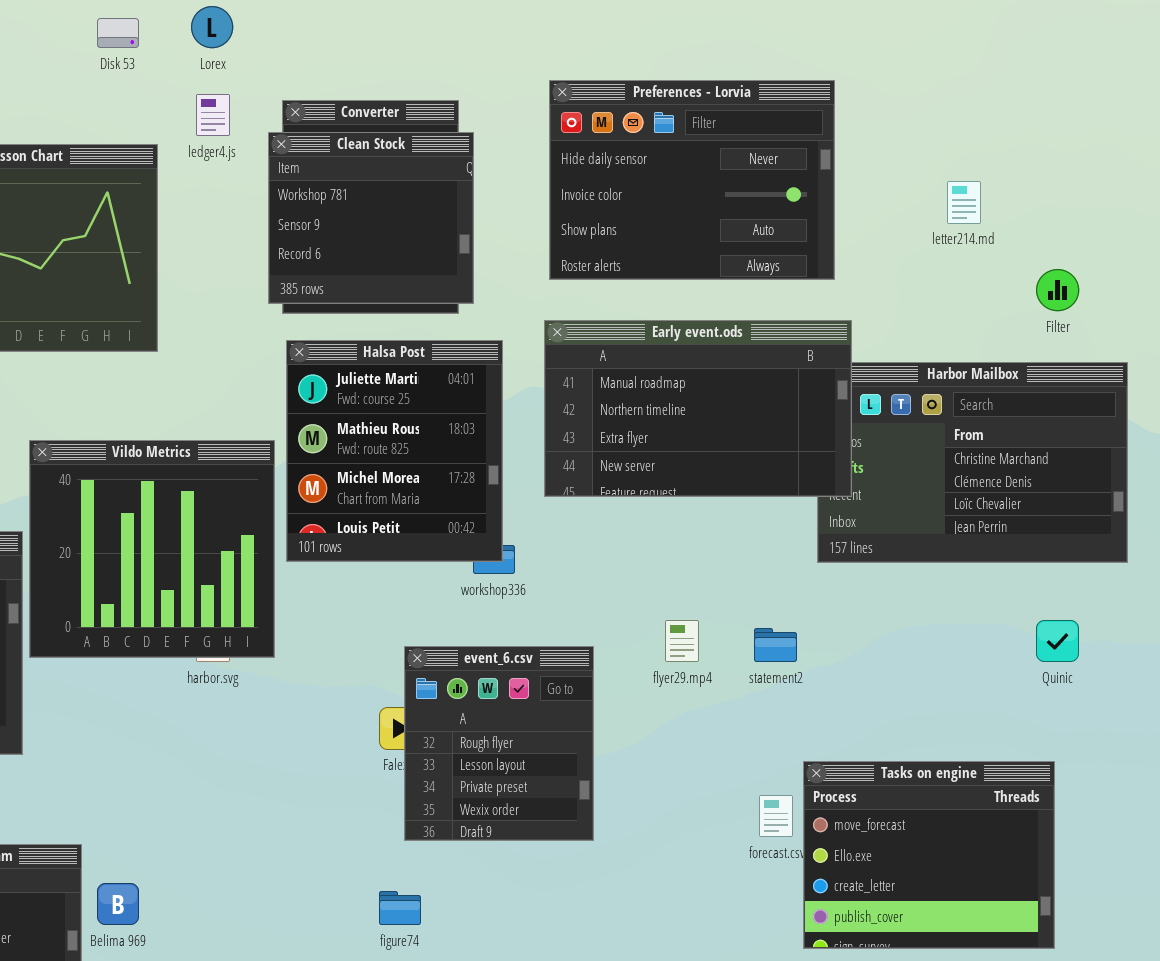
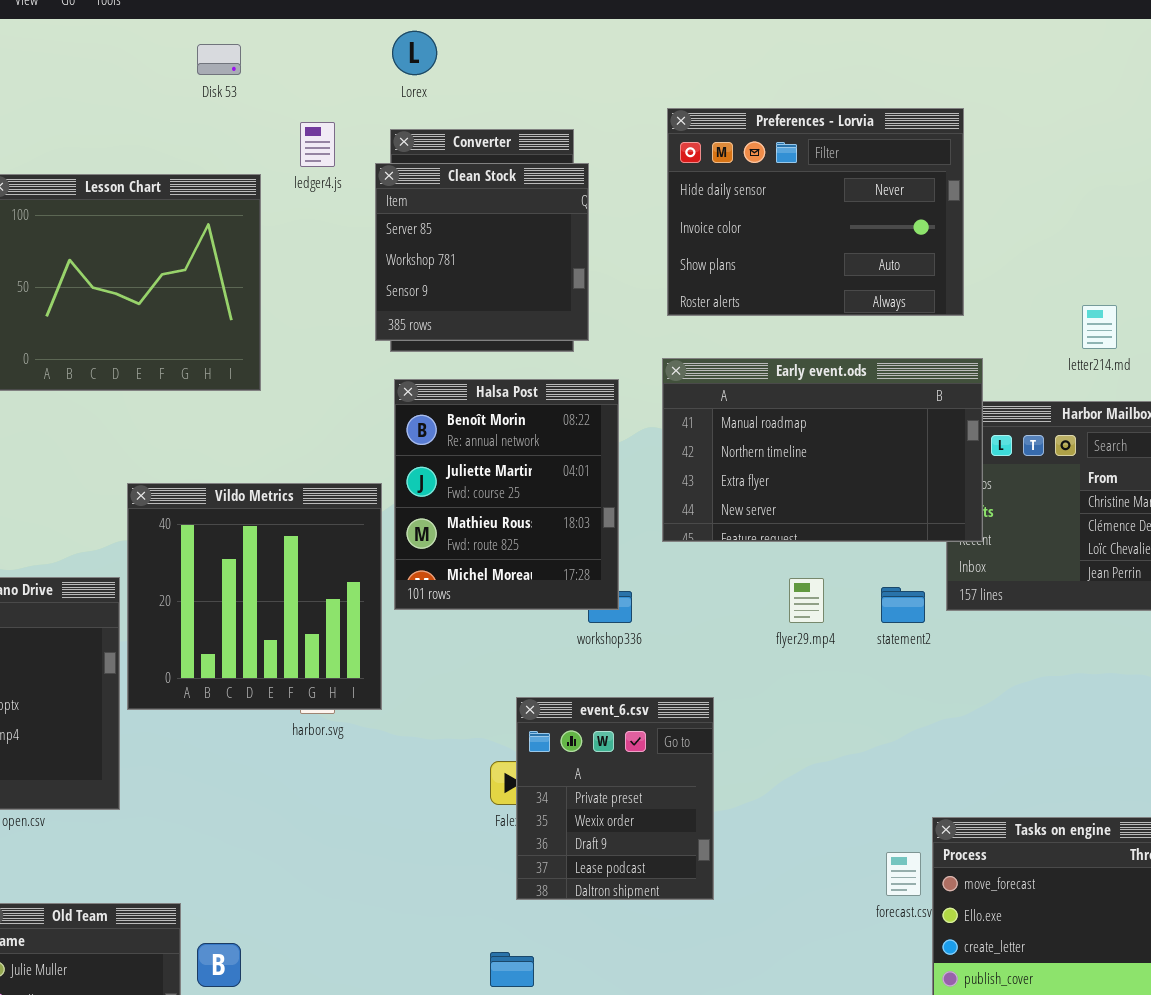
Lorex: [191,6,233,48] -> [392,31,437,75], moved
Clean Stock: [268,132,474,304] -> [375,163,589,341], scrolled up 1 row
letter214.md: [947,181,981,224] -> [1082,305,1117,349], moved
Halsa Post: [286,340,503,562] -> [394,379,619,610], scrolled up 1 row
flyer29.mp4: [665,620,699,662] -> [789,578,824,623], moved
statement2: [754,628,797,662] -> [881,587,925,623], moved
event_6.csv: [404,646,594,841] -> [516,697,714,900], scrolled down 2 rows

